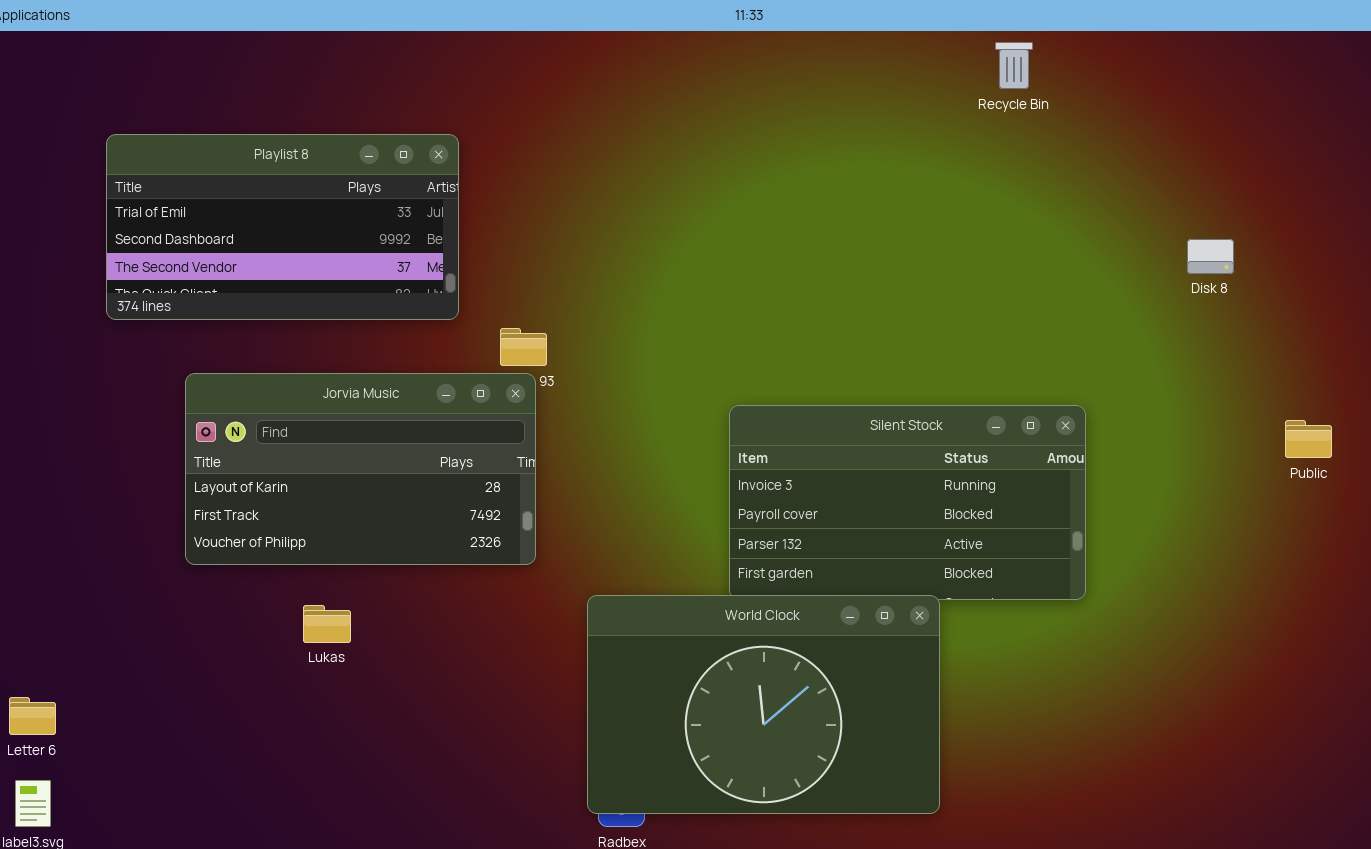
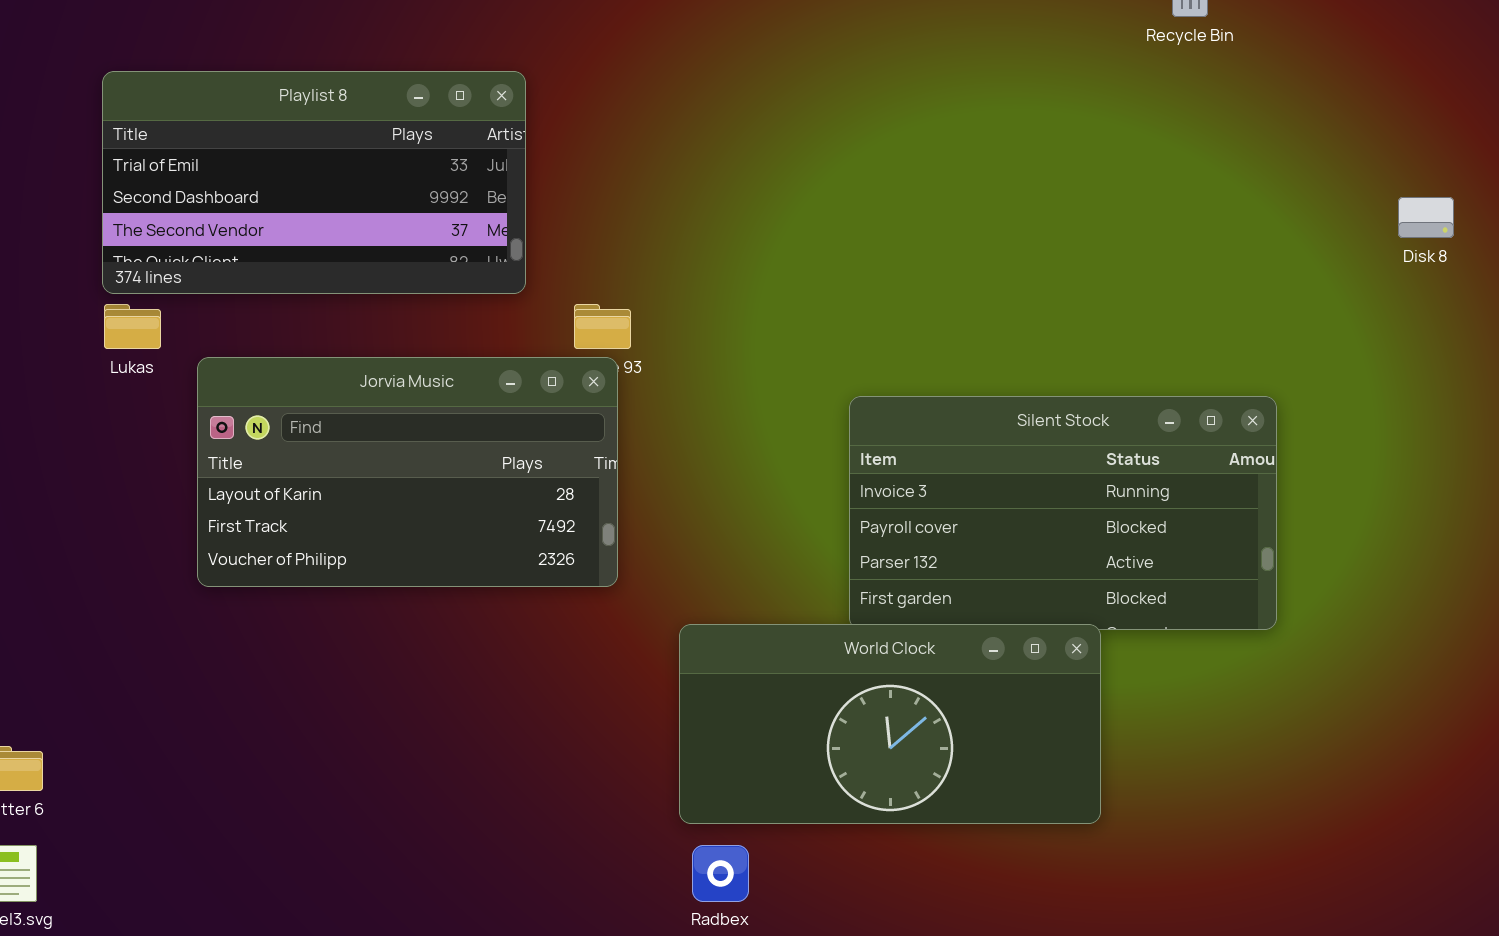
World Clock: [587,595,940,814] -> [679,624,1101,824], resized
Lukas: [303,605,351,643] -> [104,304,161,349], moved

